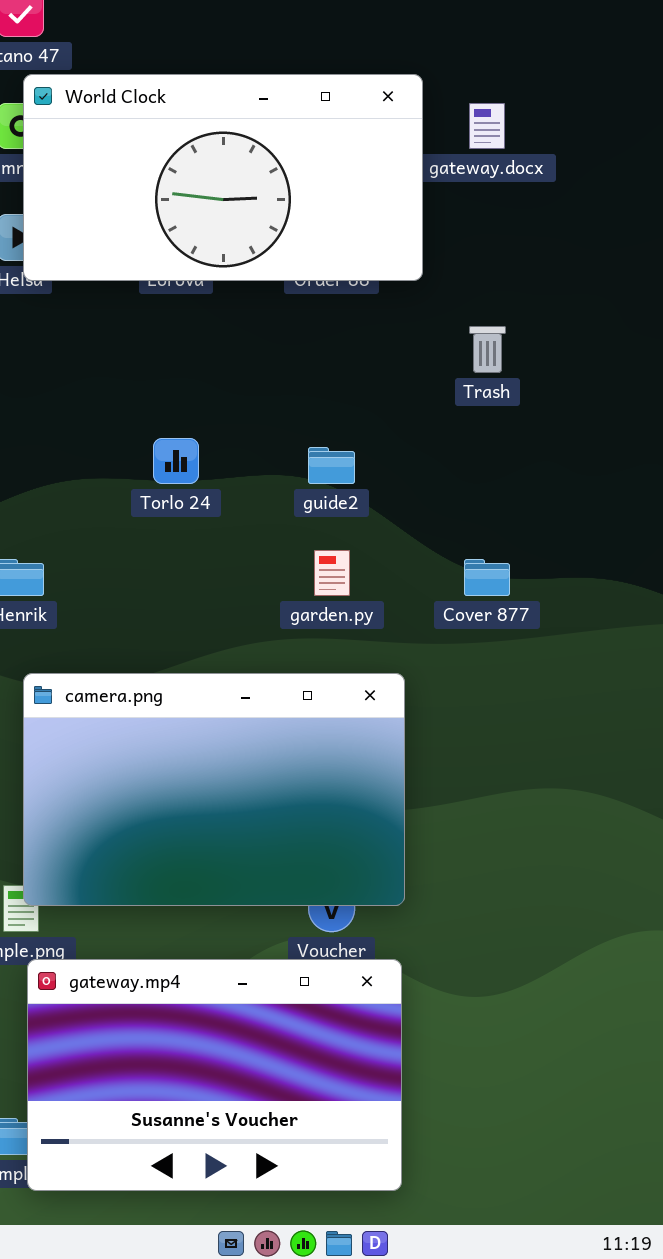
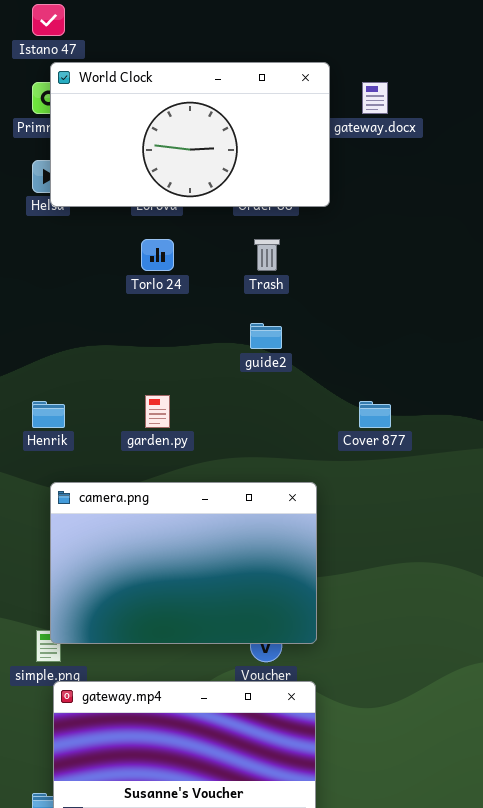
Trash: [469,326,506,373] -> [254,239,280,271], moved
Torlo 24: [153,438,199,484] -> [141,239,174,271], moved
garden.py: [314,550,350,596] -> [145,395,170,428], moved

